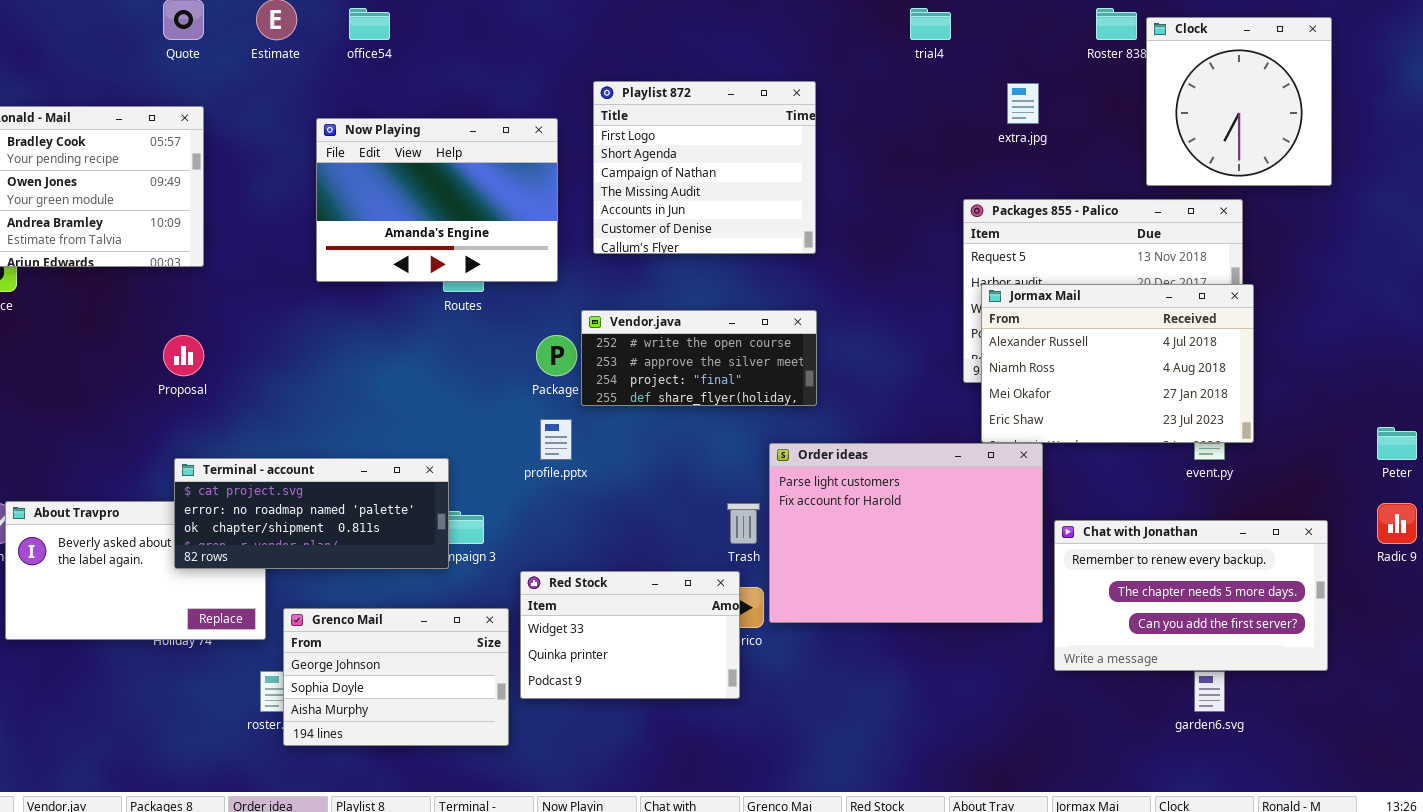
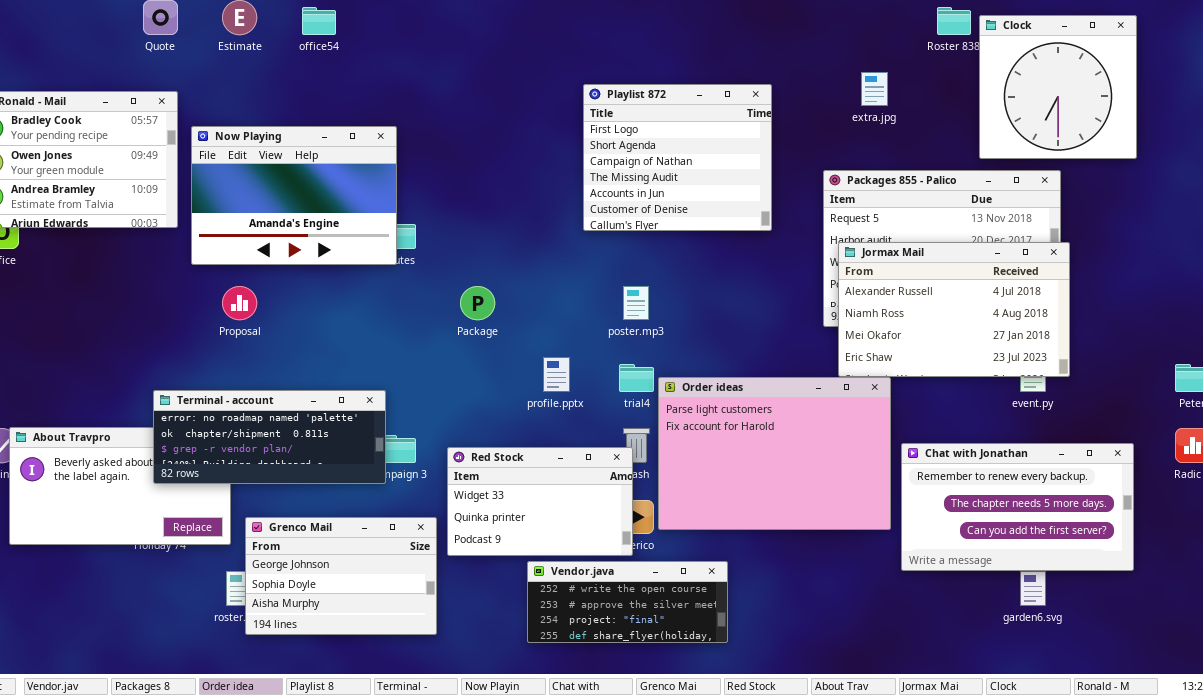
trial4: [910,8,951,40] -> [619,364,654,392], moved
Playlist 872: [593,81,816,254] -> [583,84,772,231], moved
Now Playing: [316,118,558,282] -> [191,126,397,265], moved
Vendor.java: [581,310,817,406] -> [527,561,728,643], moved
Proposal: [163,335,204,376] -> [222,286,257,320], moved
profile.pptx: [540,419,572,460] -> [543,357,570,392], moved
Terminal - account: [174,458,449,569] -> [153,390,386,484], scrolled down 1 row
Red Stock: [520,571,740,699] -> [447,447,633,556], moved

